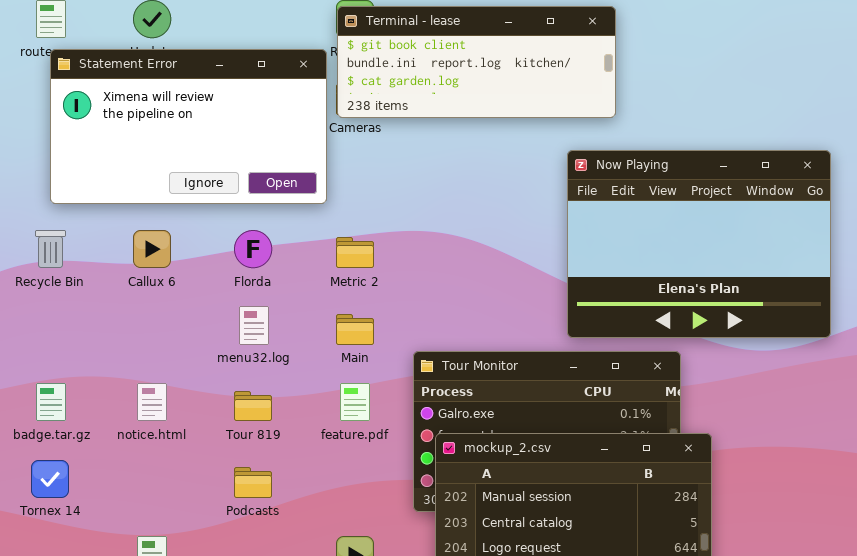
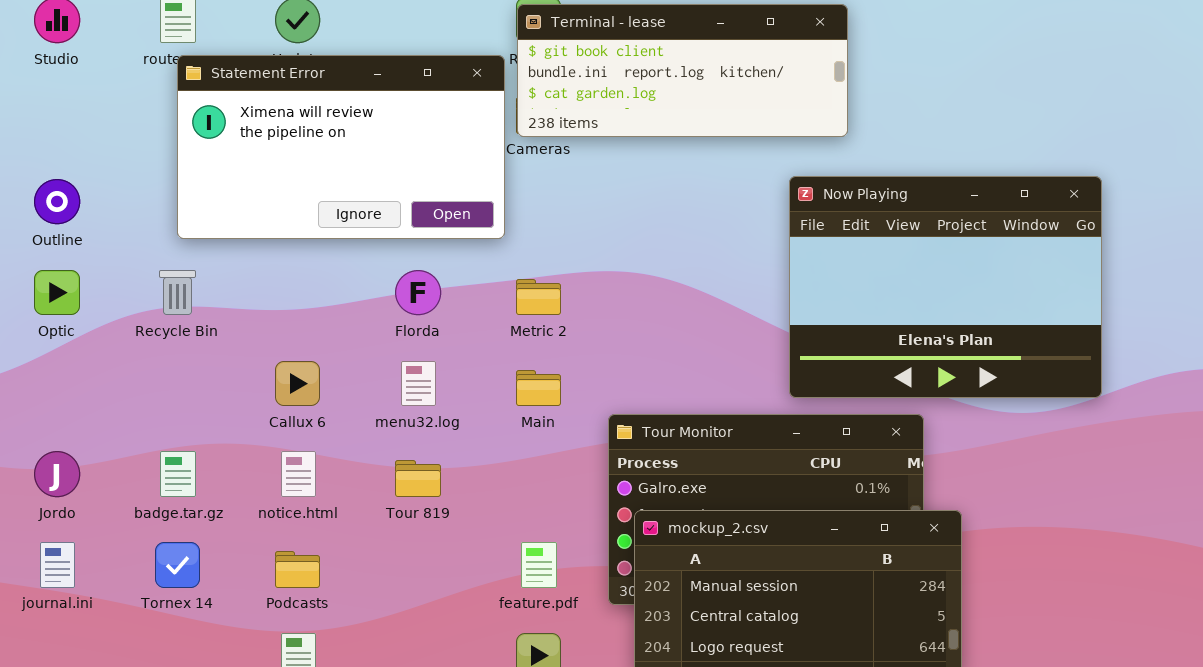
Callux 6: [133,230,171,268] -> [275,361,320,406], moved
feature.pdf: [340,383,370,421] -> [521,542,557,588], moved
Podcasts: [234,467,272,498] -> [275,551,320,588], moved

